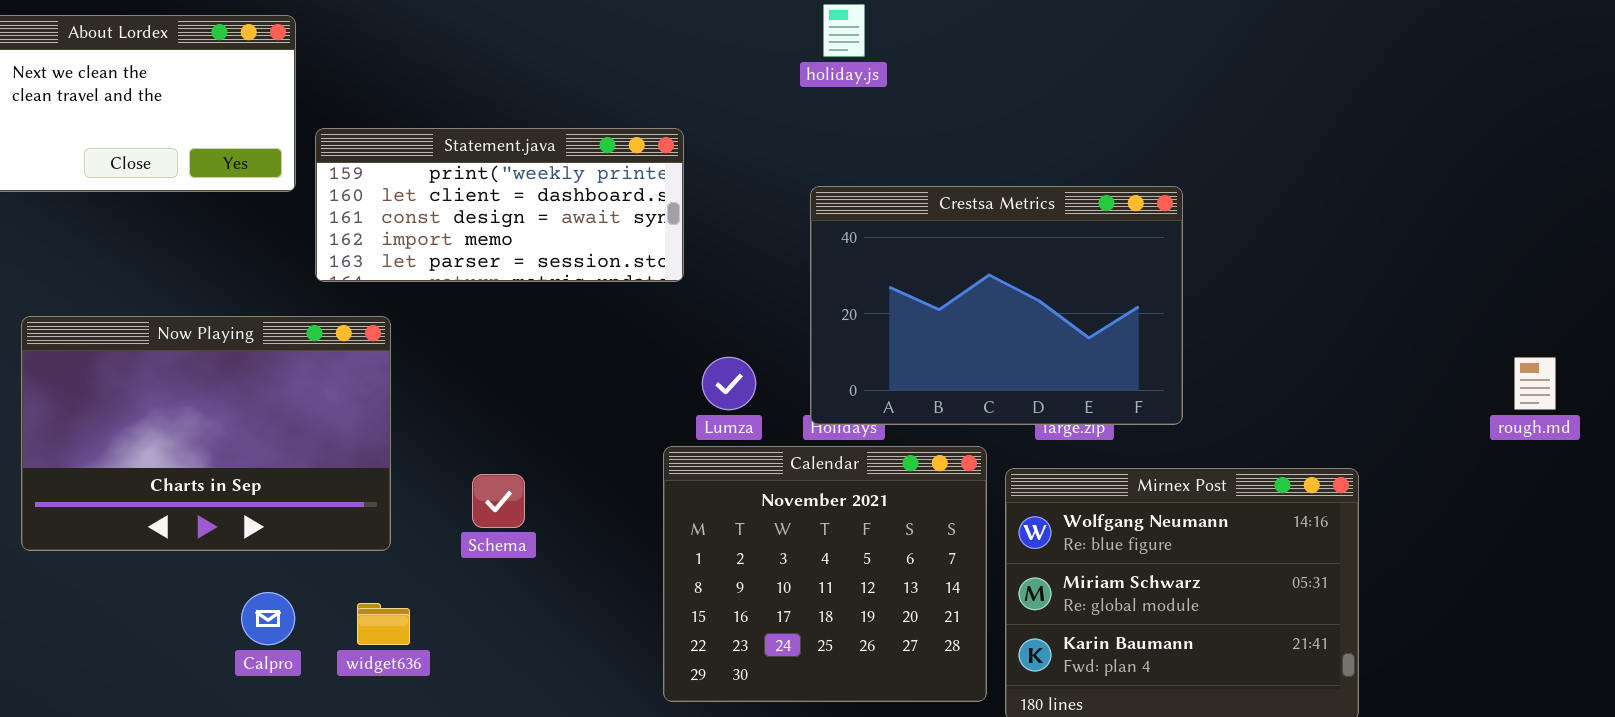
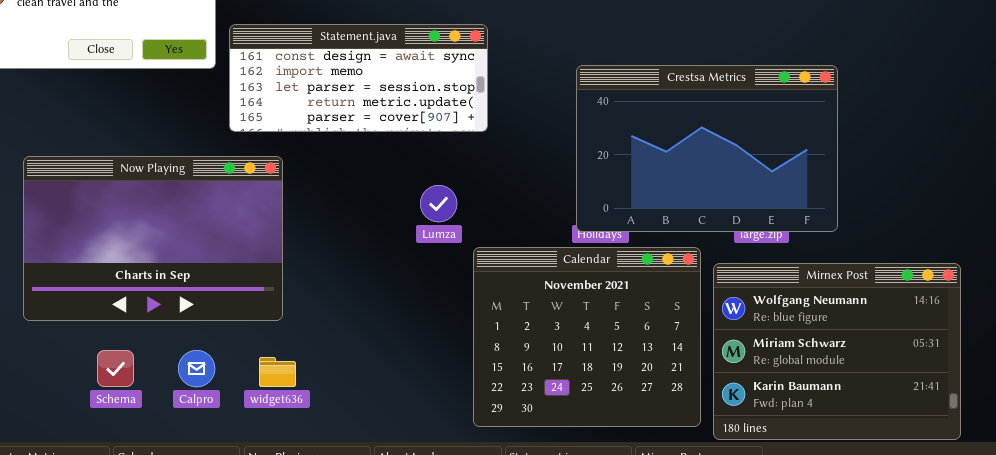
Statement.java: [315,128,684,282] -> [229,24,488,132], scrolled down 2 rows
Lumza: [702,357,756,410] -> [420,185,457,222], moved
Schema: [472,474,525,528] -> [97,350,134,387], moved

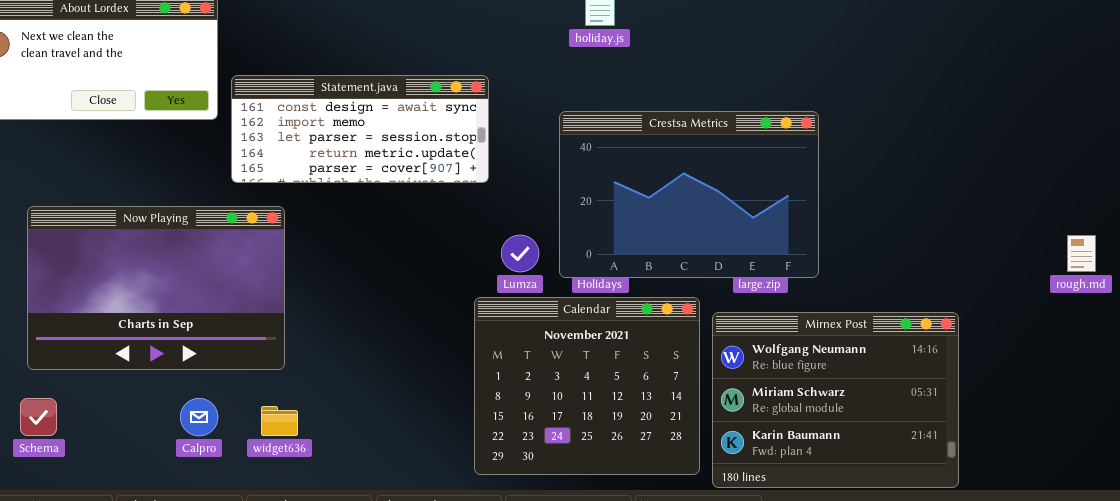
Crestsa Metrics: [576,65,838,232] -> [559,111,819,278], moved
Lumza: [420,185,457,222] -> [501,235,539,272], moved
Schema: [97,350,134,387] -> [20,398,57,436], moved

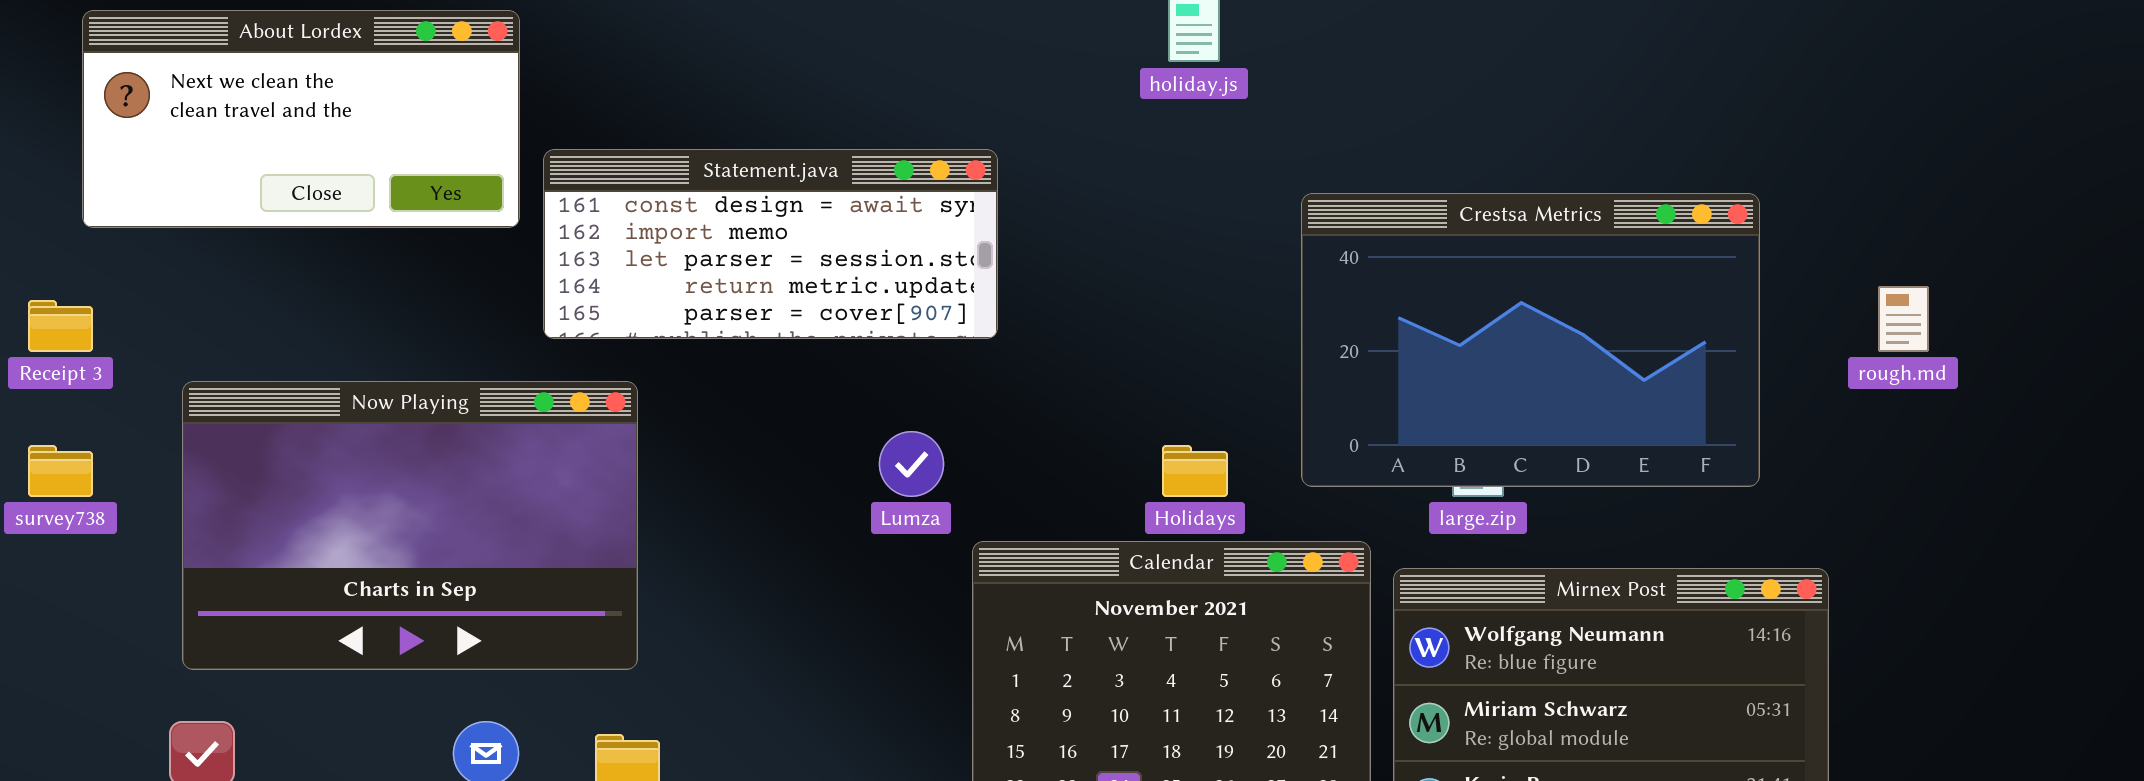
Crestsa Metrics: [559,111,819,278] -> [1301,193,1760,487], moved
Lumza: [501,235,539,272] -> [879,431,944,497], moved
rough.md: [1067,235,1096,272] -> [1878,286,1929,352], moved

